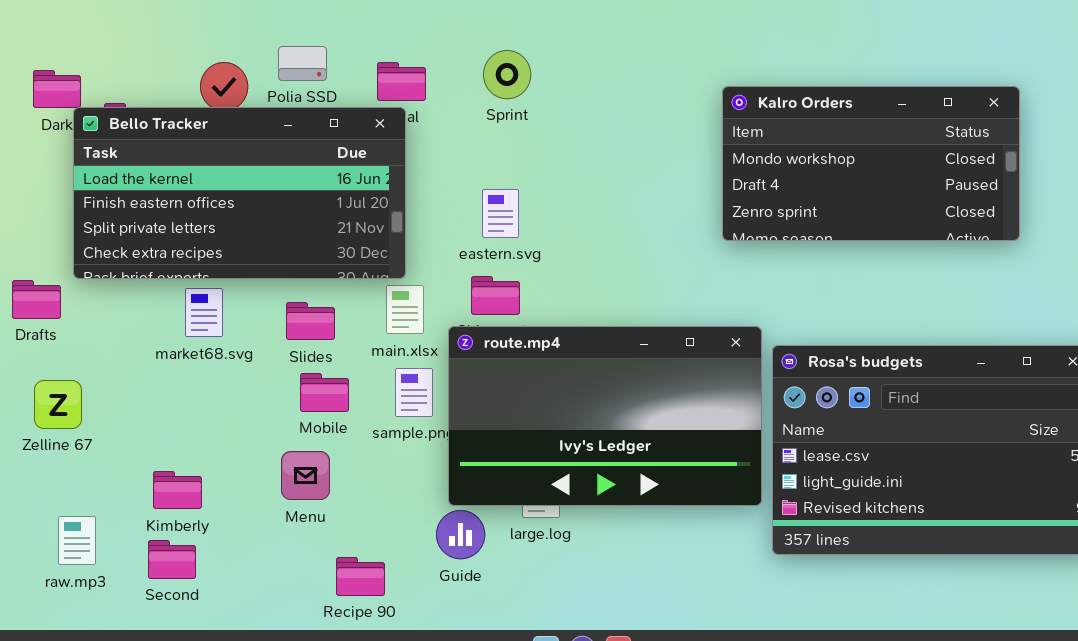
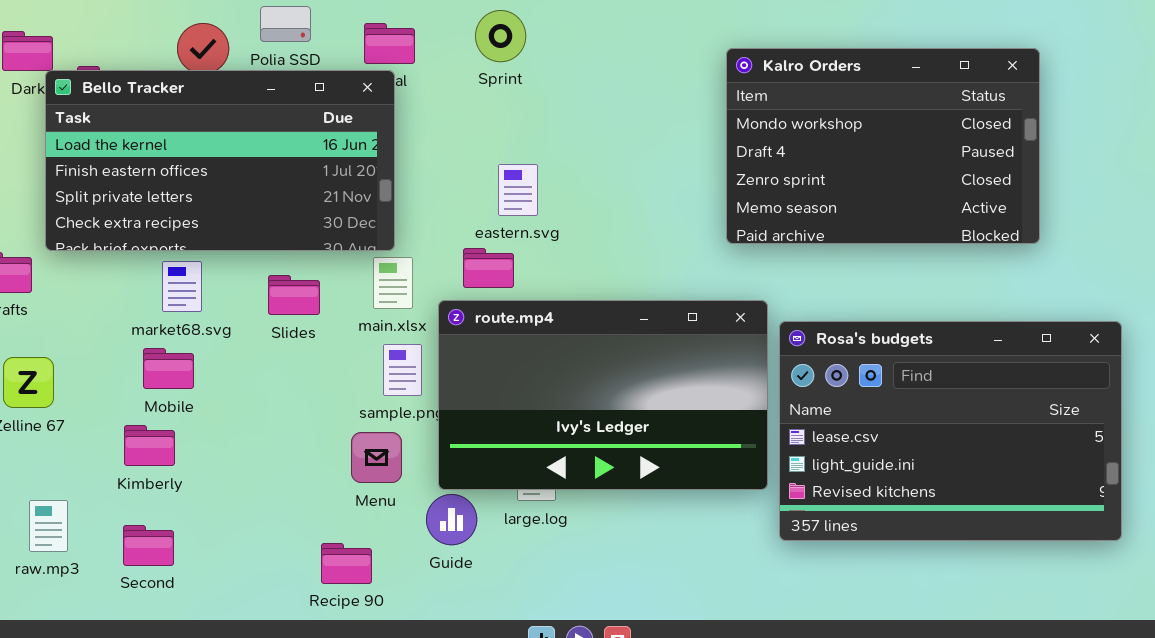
Kalro Orders: [722,86,1020,241] -> [726,48,1040,244], resized
eastern.svg: [482,189,519,238] -> [498,164,538,216], moved
Mobile: [300,373,349,412] -> [143,348,194,389], moved
Menu: [281,451,330,500] -> [351,432,402,483], moved
Kimberly: [153,471,202,509] -> [124,425,175,466], moved

